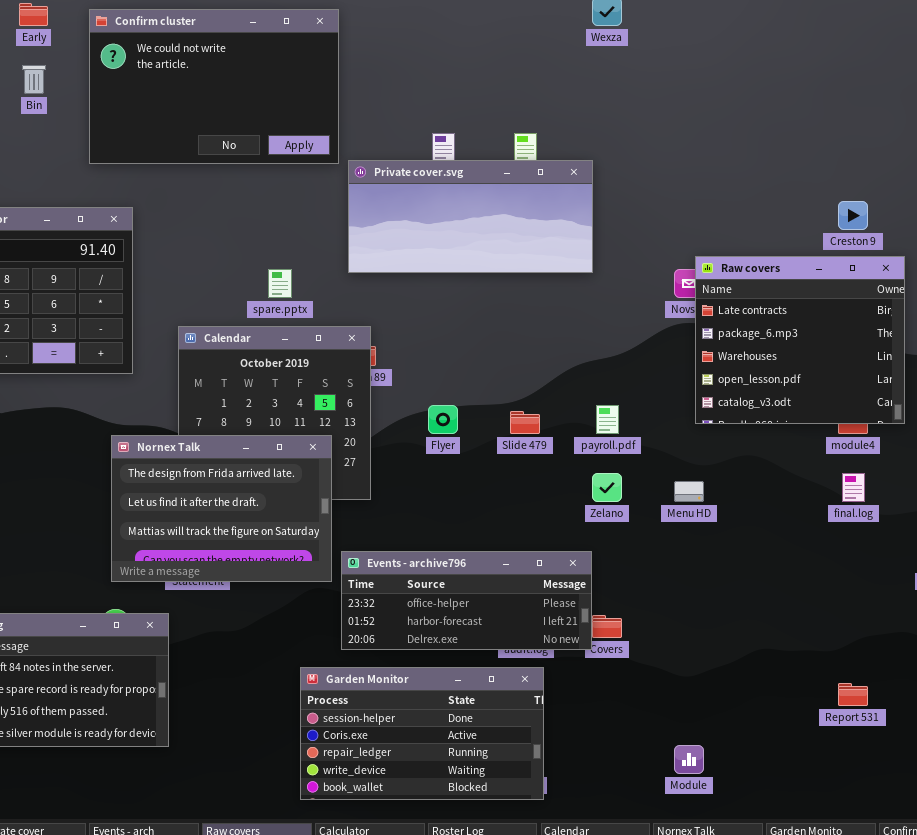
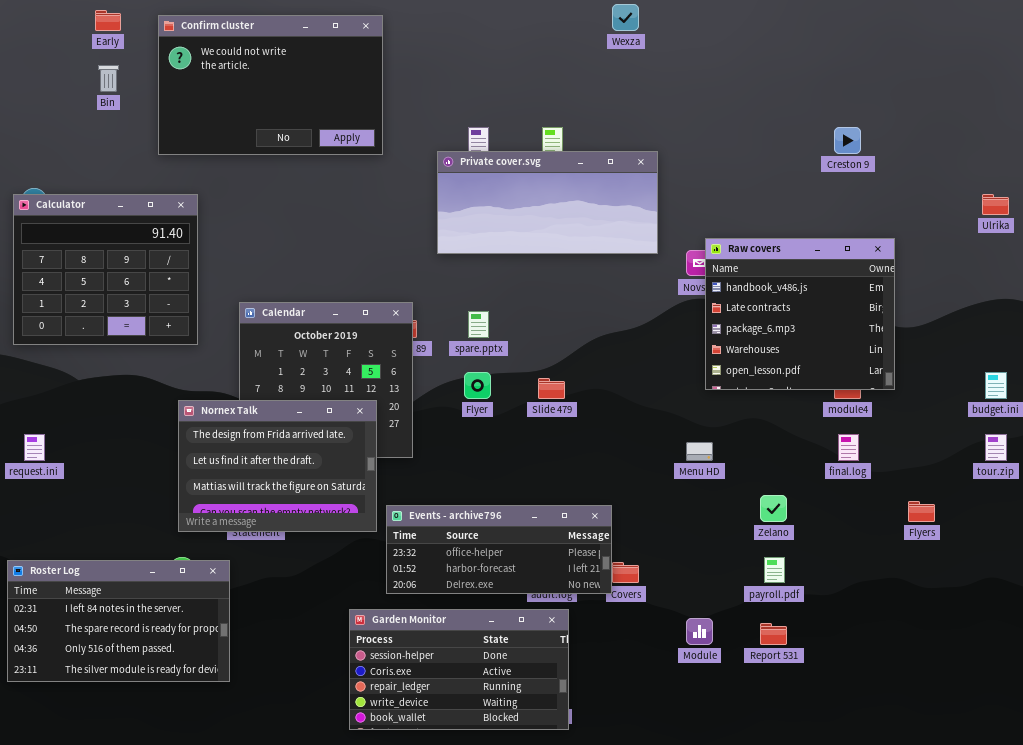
Private cover.svg: [348,160,593,273] -> [437,151,658,254], moved
Creston 9: [838,201,868,230] -> [834,127,861,154], moved
Raw covers: [695,256,905,424] -> [705,238,895,390], scrolled up 1 row
spare.pptx: [268,269,292,298] -> [468,311,489,338], moved
payroll.pdf: [596,405,619,434] -> [764,557,785,583], moved
Zelano: [592,473,622,502] -> [760,495,787,522], moved
Report 531: [838,683,868,706] -> [760,623,787,645], moved
Module: [674,745,704,774] -> [686,618,713,645], moved

